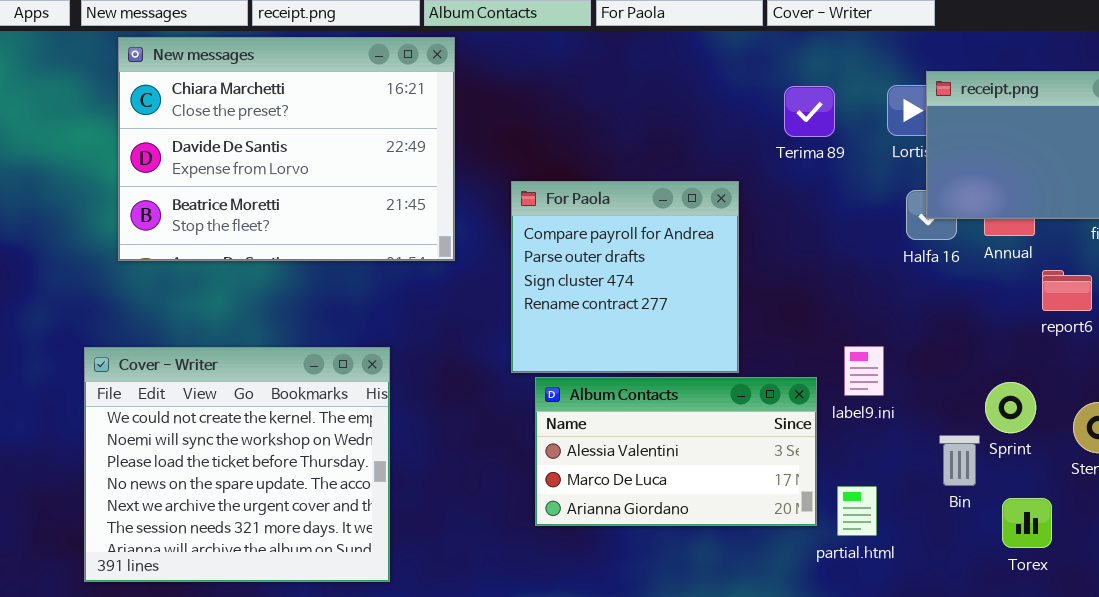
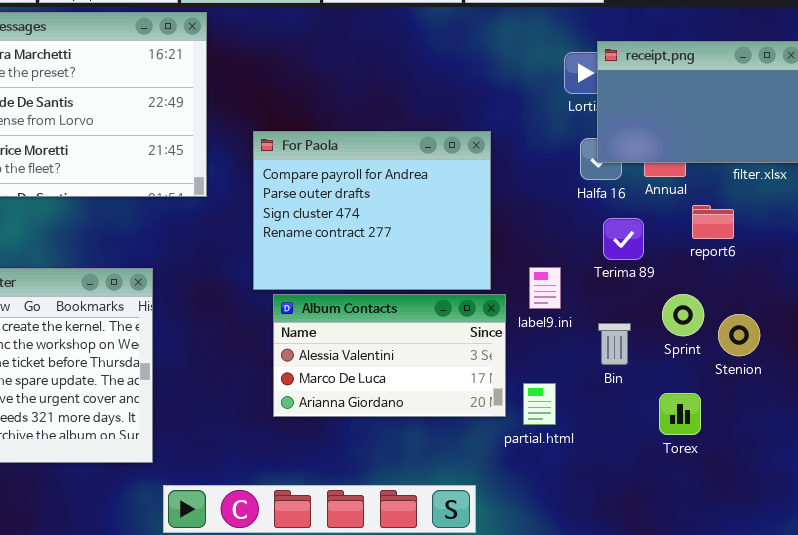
Terima 89: [784,86,835,137] -> [603,218,644,260], moved
For Paola: [511,181,739,373] -> [253,131,491,290], resized
Sprint: [985,382,1036,433] -> [662,294,704,336], moved
Bin: [939,435,980,486] -> [598,323,631,365], moved

